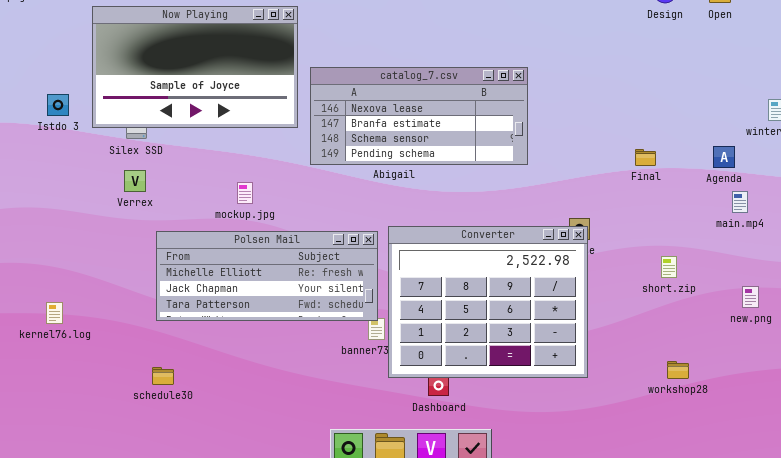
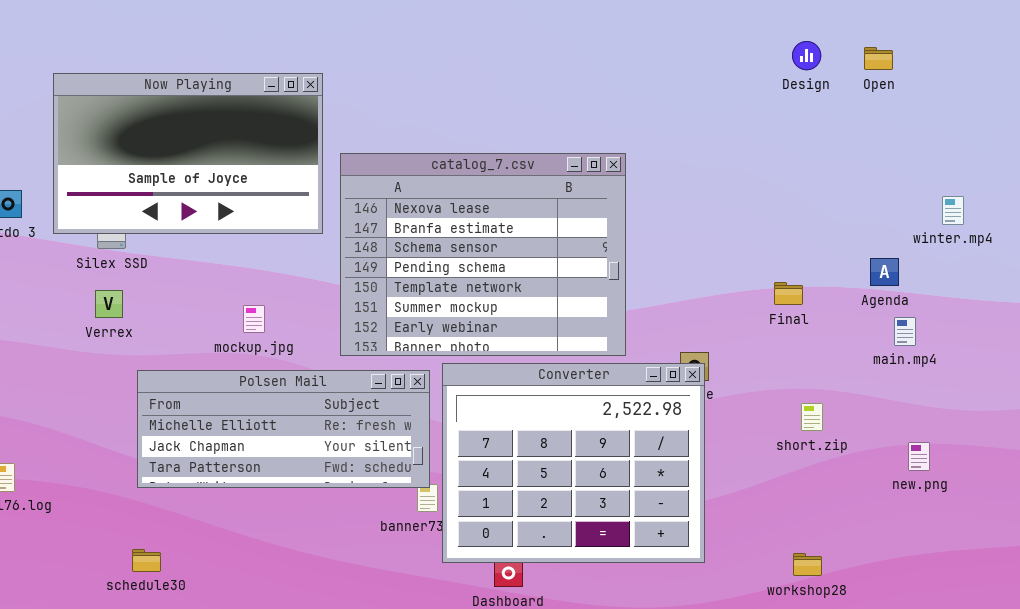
catalog_7.csv: [310,67,528,165] -> [340,153,626,356], resized
Final: [635,149,656,166] -> [774,282,803,305], moved
workshop28: [667,361,689,379] -> [793,553,822,576], moved

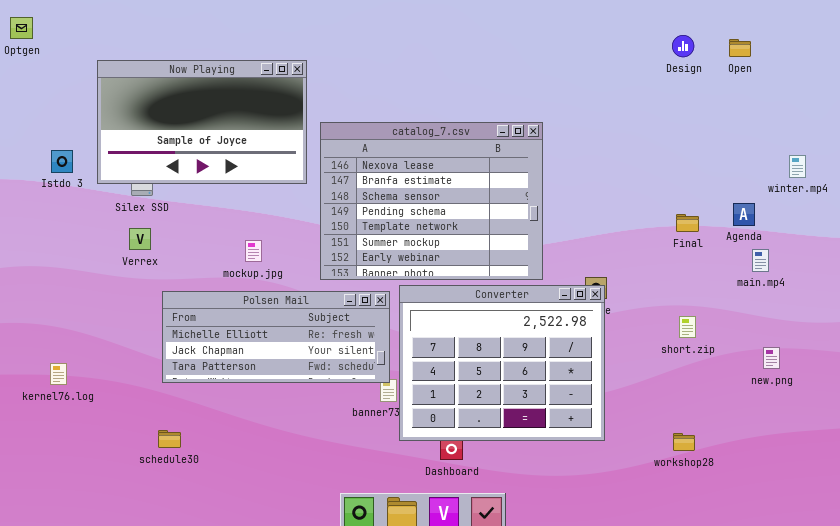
Final: [774,282,803,305] -> [676,214,699,232], moved

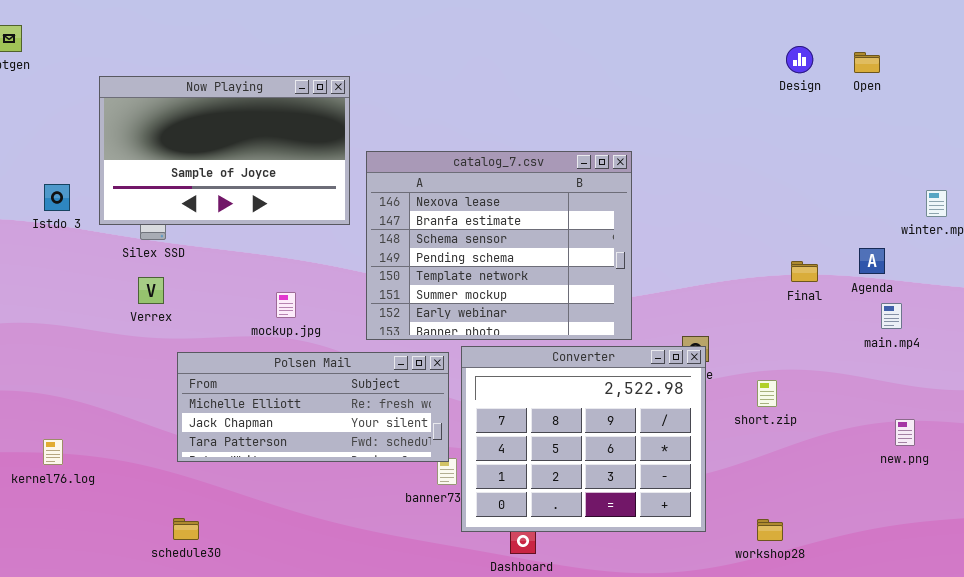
short.zip: [679,316,696,338] -> [757,380,777,407], moved
workshop28: [673,433,695,451] -> [757,519,783,541], moved

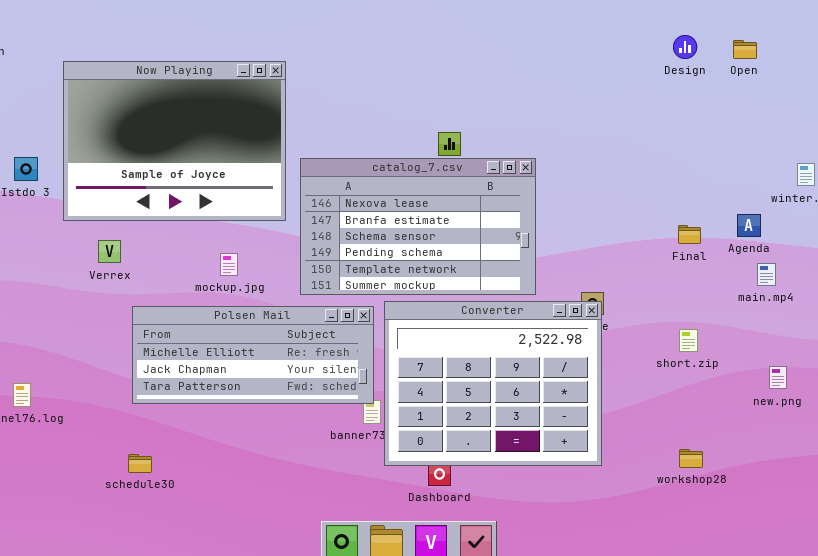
Now Playing: [99,76,350,225] -> [63,61,286,221], resized
catalog_7.csv: [366,151,632,340] -> [300,158,536,295], resized
short.zip: [757,380,777,407] -> [679,329,698,352], moved
workshop28: [757,519,783,541] -> [679,449,703,468], moved

